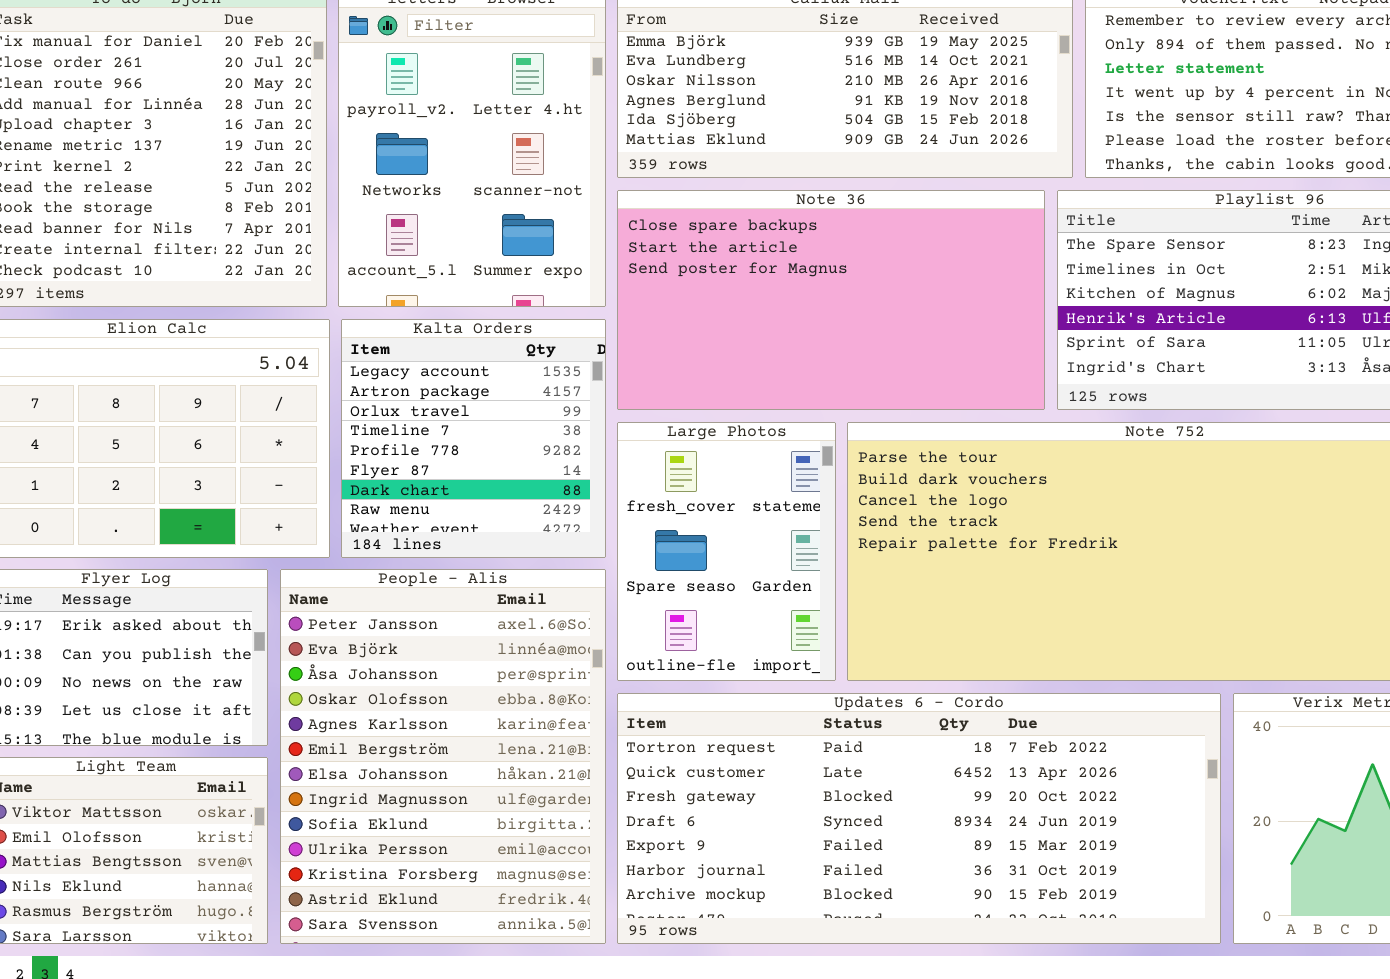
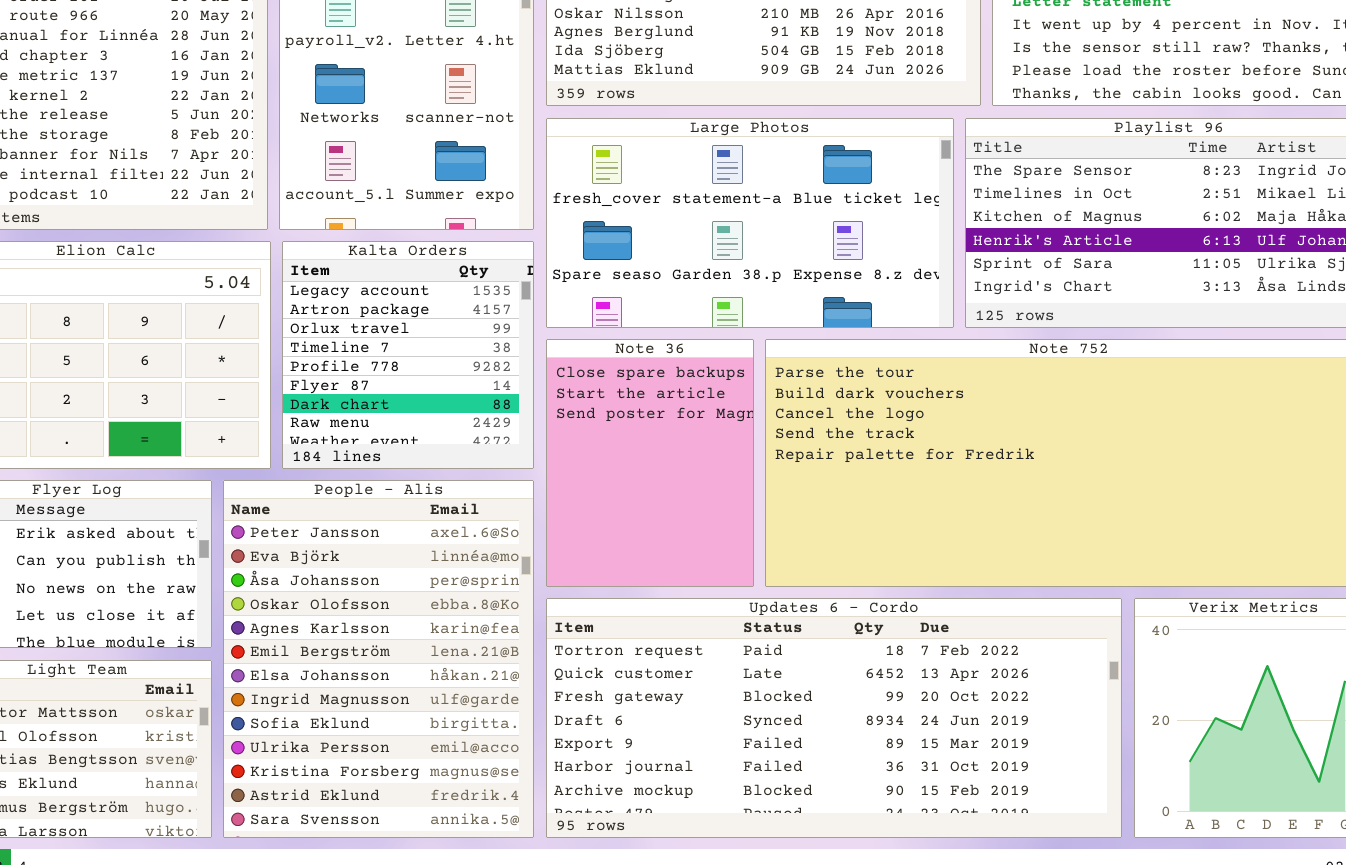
Note 36: [617,190,1045,410] -> [546,339,754,587], moved, resized
Large Photos: [617,422,836,681] -> [546,118,954,328], moved, resized

